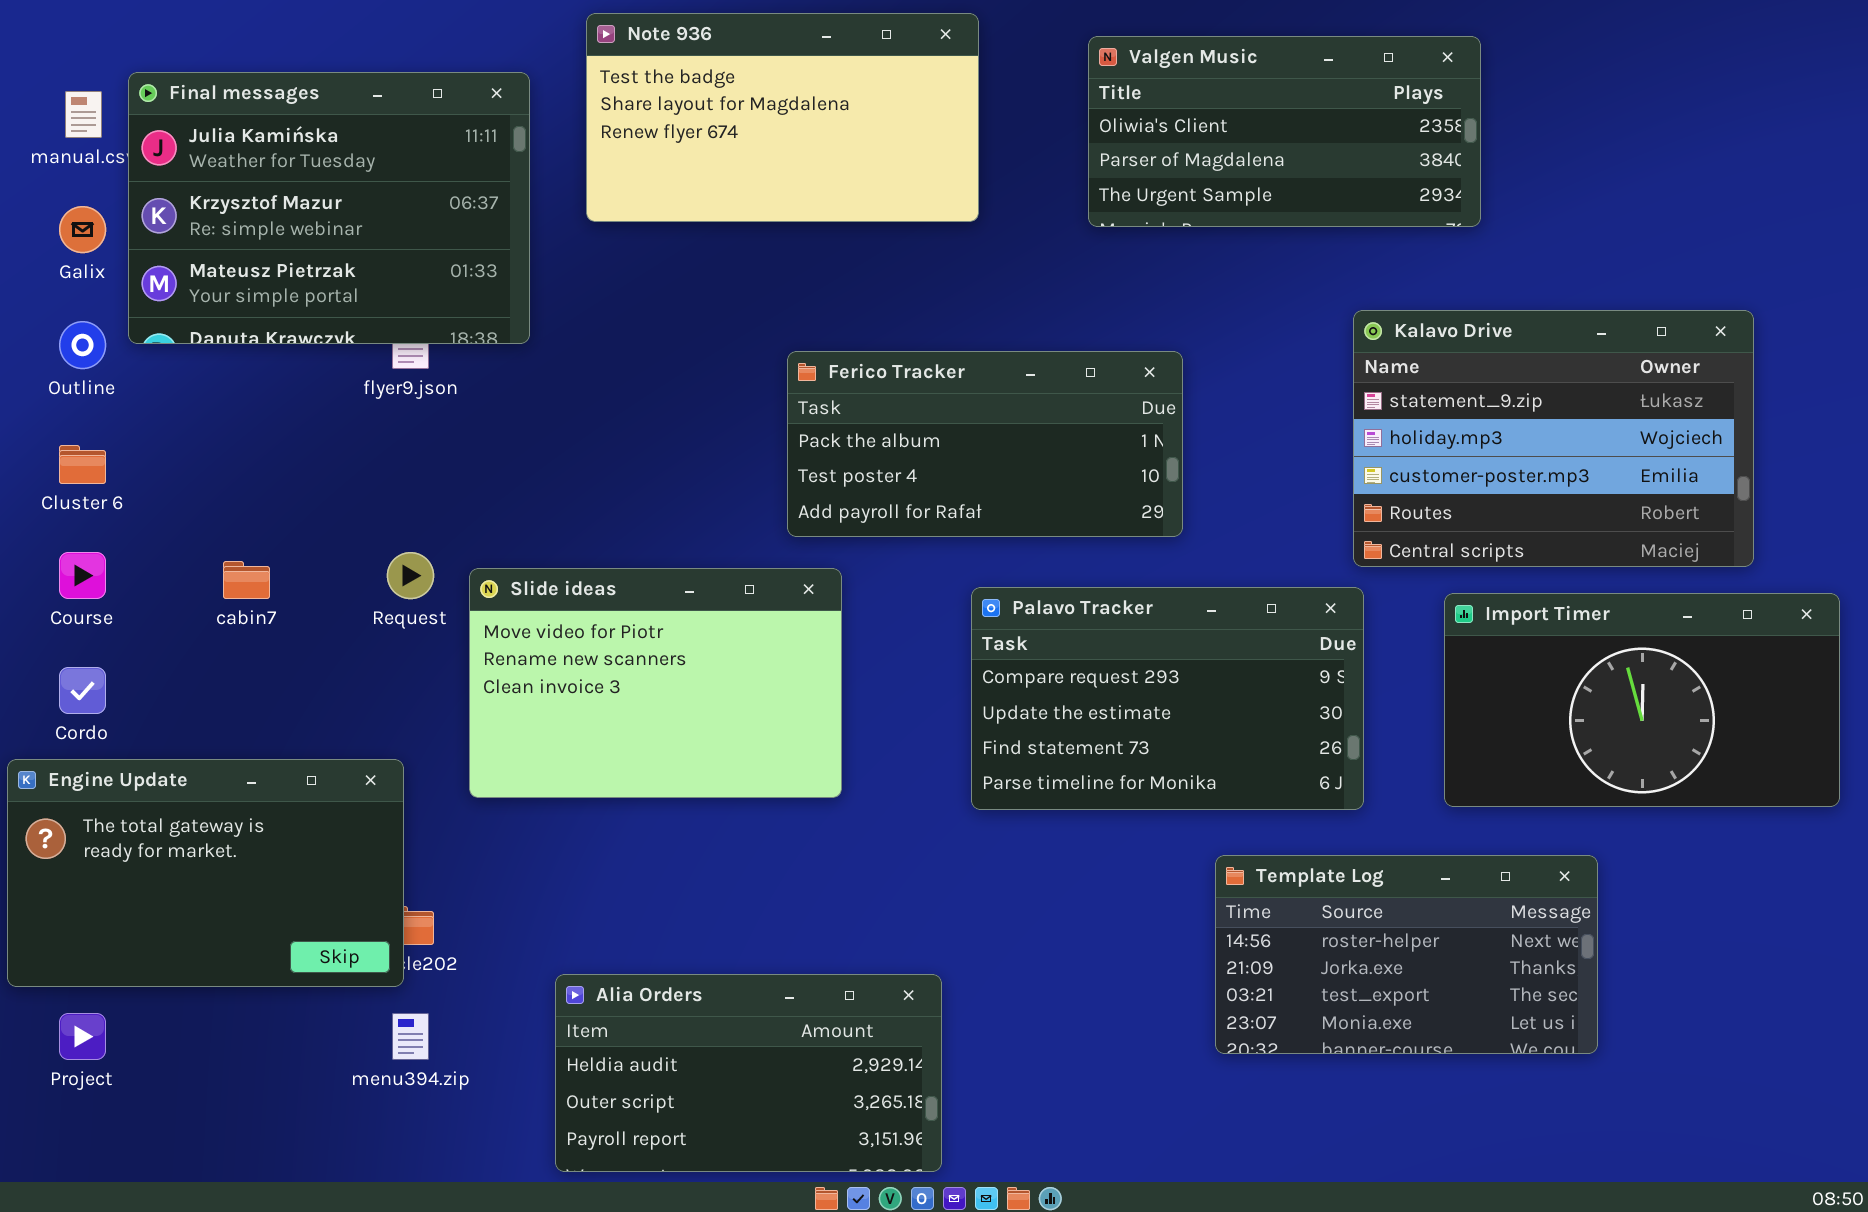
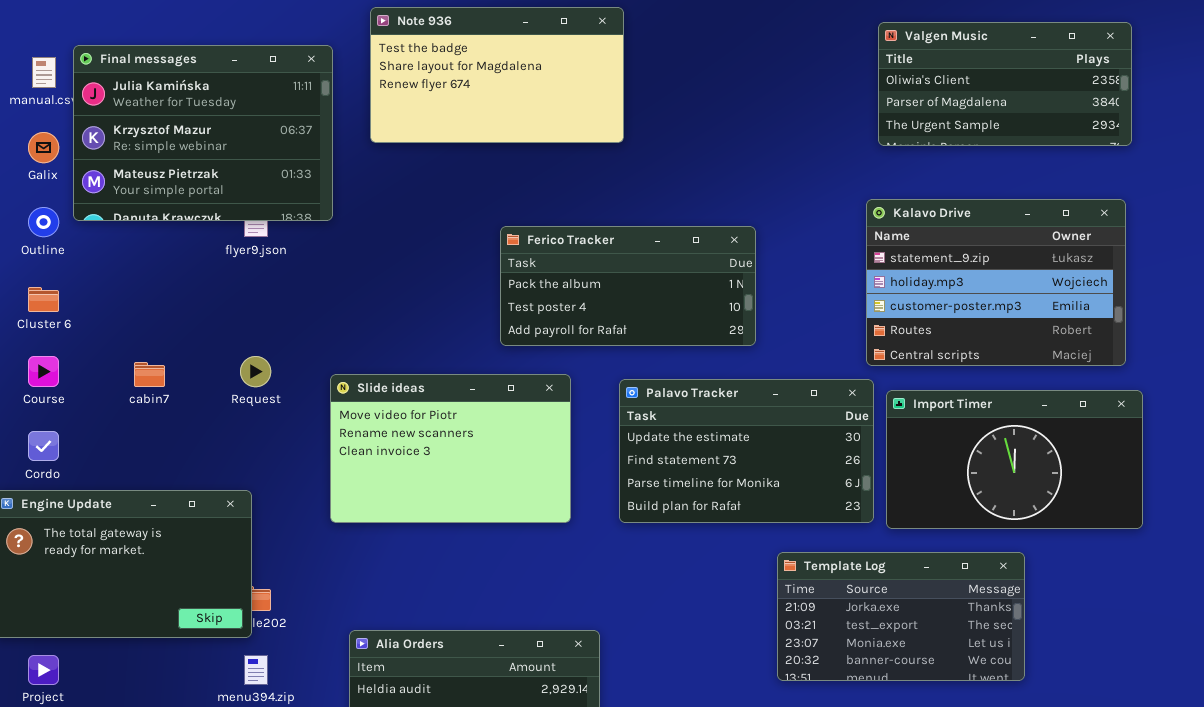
Valgen Music: [1088,36,1481,227] -> [878,22,1132,146], moved
Slide ideas: [469,568,842,798] -> [330,374,571,523], moved
Palavo Tracker: [971,587,1364,810] -> [619,379,874,523], scrolled down 1 row
Import Timer: [1444,593,1840,807] -> [886,390,1143,529], moved
Template Log: [1215,855,1598,1054] -> [777,552,1025,681], scrolled down 1 row

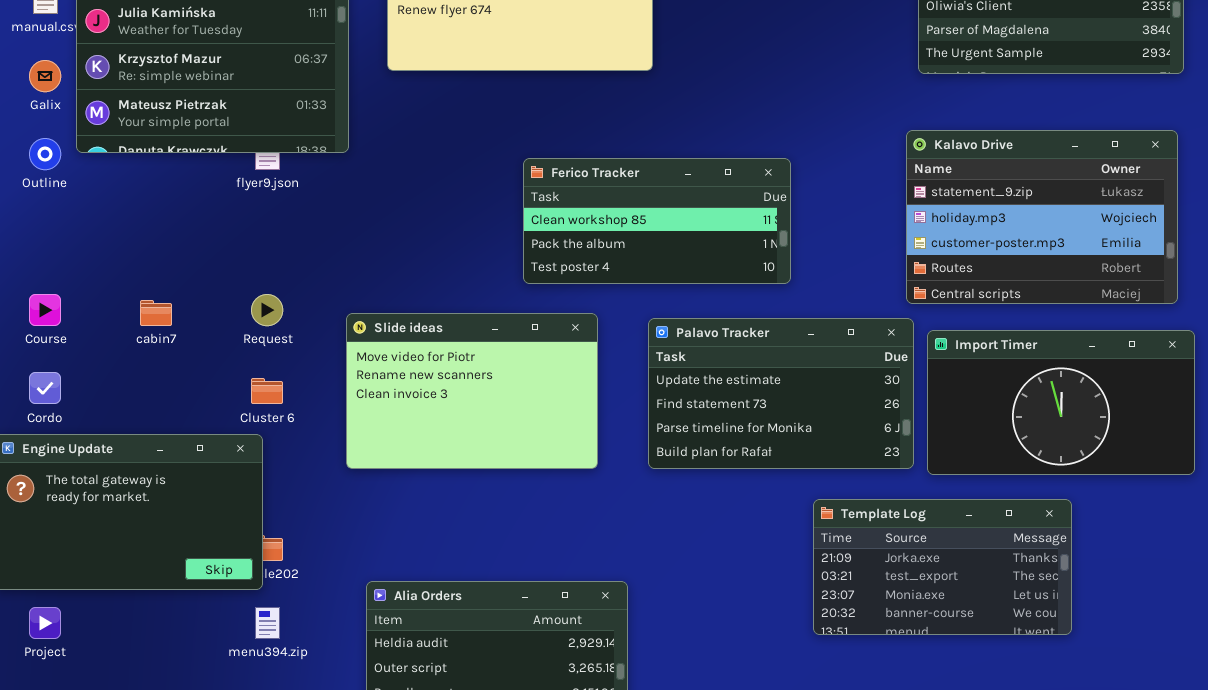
Ferico Tracker: [500,226,756,346] -> [523,158,791,284], scrolled up 1 row
Cluster 6: [28,287,59,312] -> [251,378,283,404], moved

